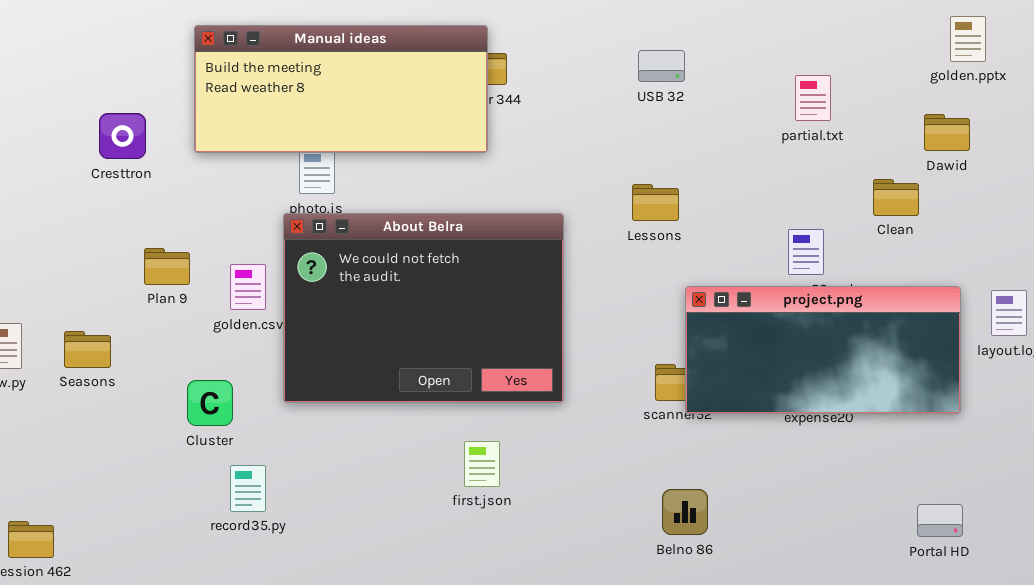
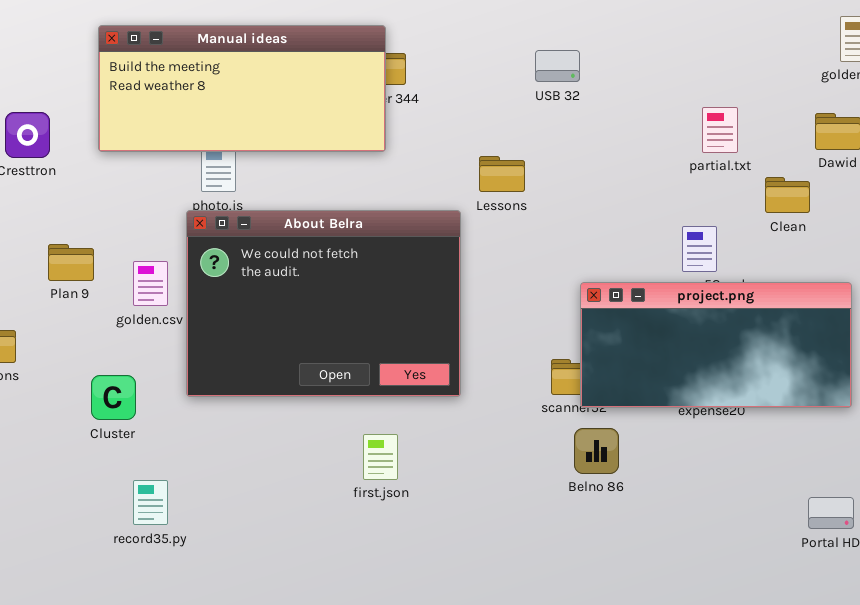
partial.txt: [795,75,831,121] -> [702,107,738,153], moved
Lessons: [632,184,679,221] -> [479,156,525,192], moved
record35.py: [230,465,266,512] -> [133,480,168,525], moved
Belno 86: [662,489,708,535] -> [574,428,619,474], moved

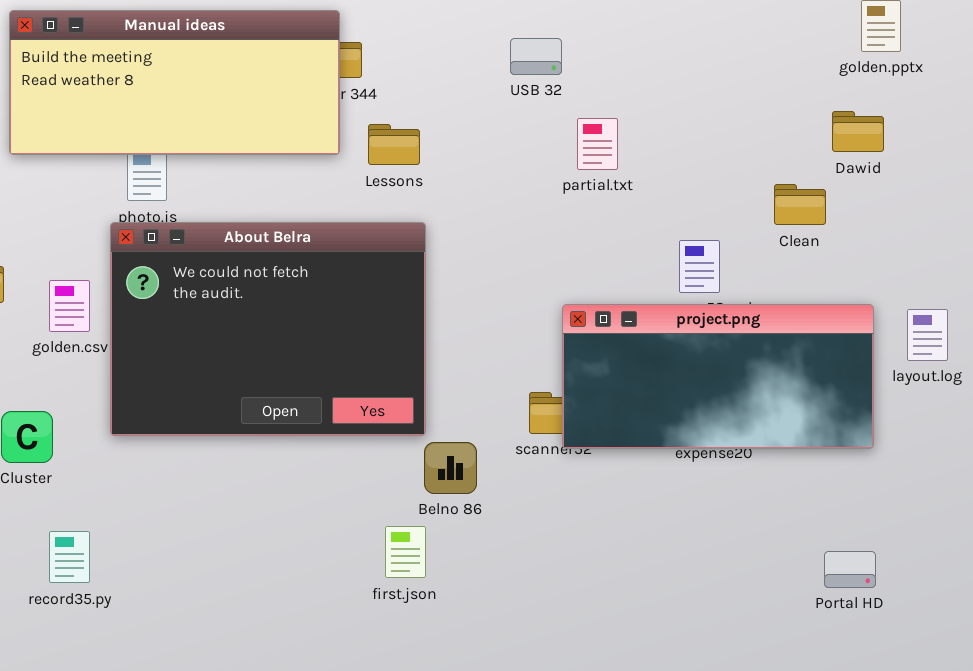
partial.txt: [702,107,738,153] -> [577,118,618,170], moved
Lessons: [479,156,525,192] -> [368,124,420,165], moved
Belno 86: [574,428,619,474] -> [424,442,477,494], moved
first.json: [363,434,398,480] -> [385,526,426,578], moved

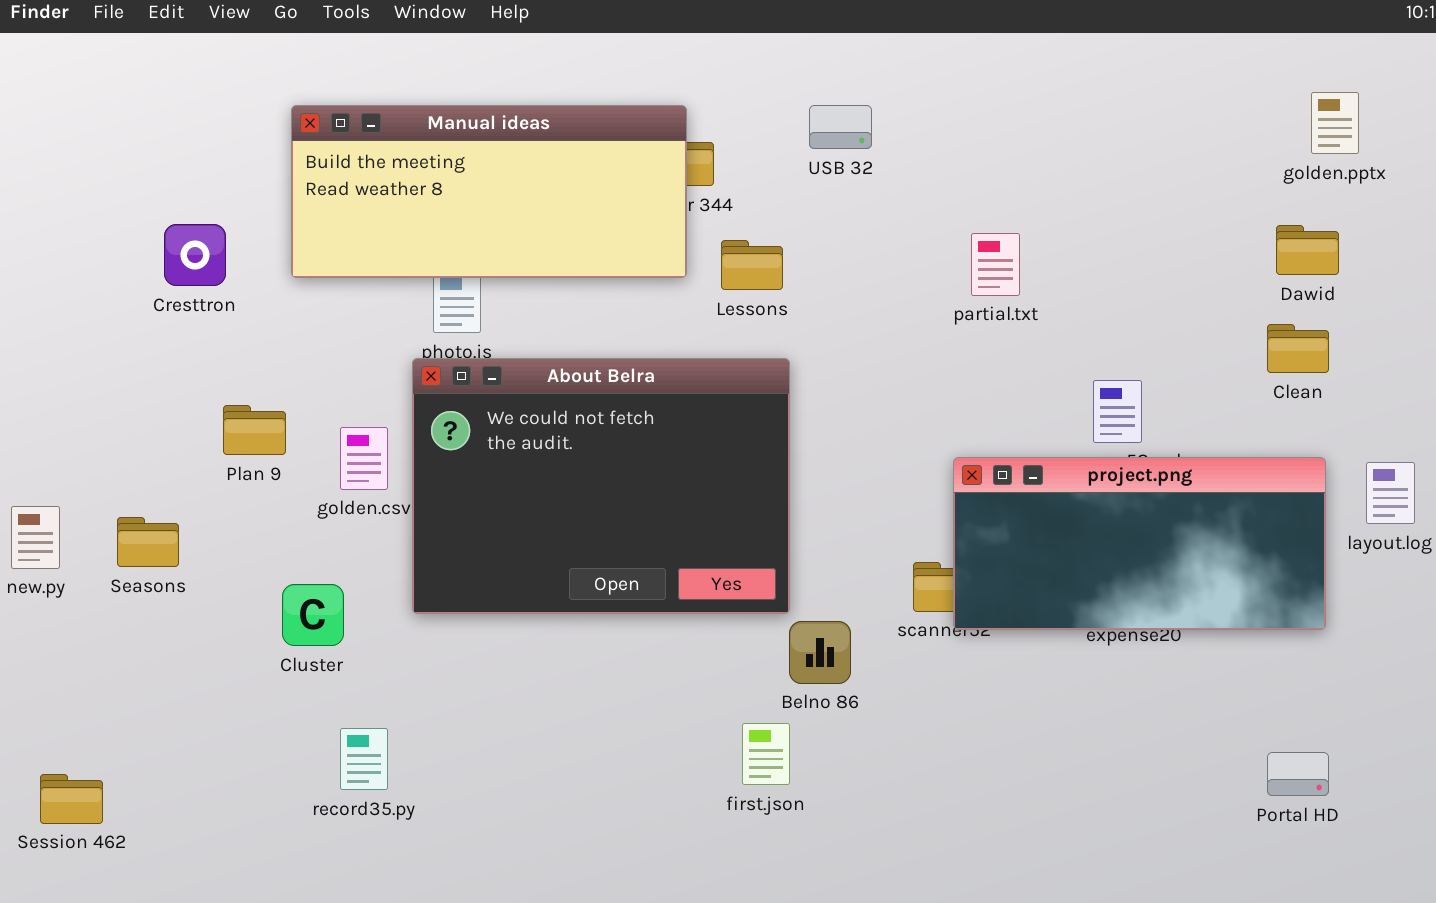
USB 32: [510,38,562,75] -> [809,105,872,149], moved
Clean: [774,184,826,225] -> [1267,324,1329,373], moved

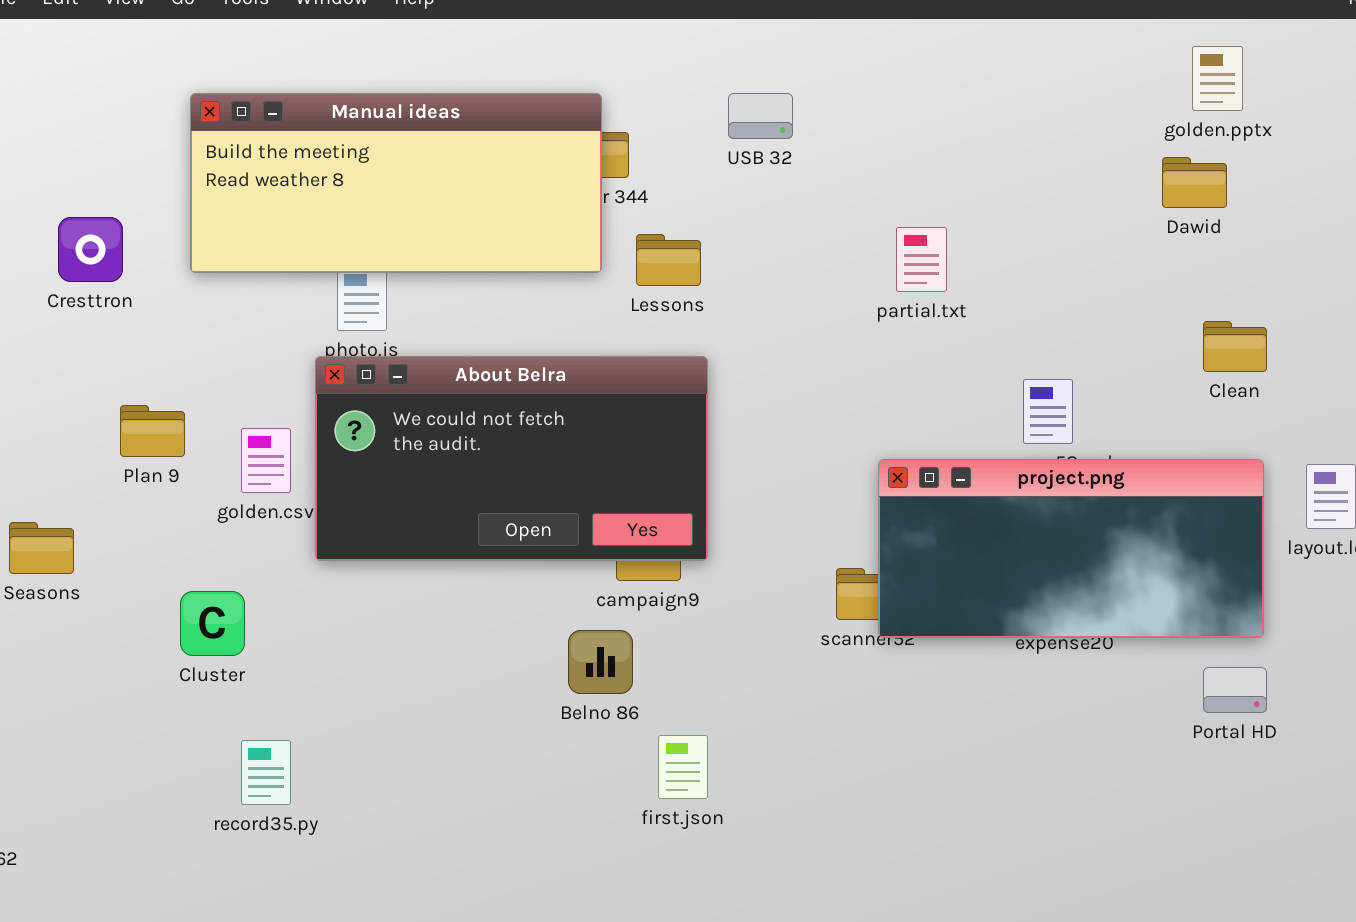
golden.pptx: [1311,92,1359,154] -> [1192,46,1243,111], moved
Dawid: [1276,225,1339,275] -> [1162,157,1227,208], moved
About Belra: [412,358,790,614] -> [315,356,708,561], resized
Belno 86: [789,621,851,684] -> [568,630,633,694], moved
Portal HD: [1267,752,1329,796] -> [1203,667,1267,713], moved

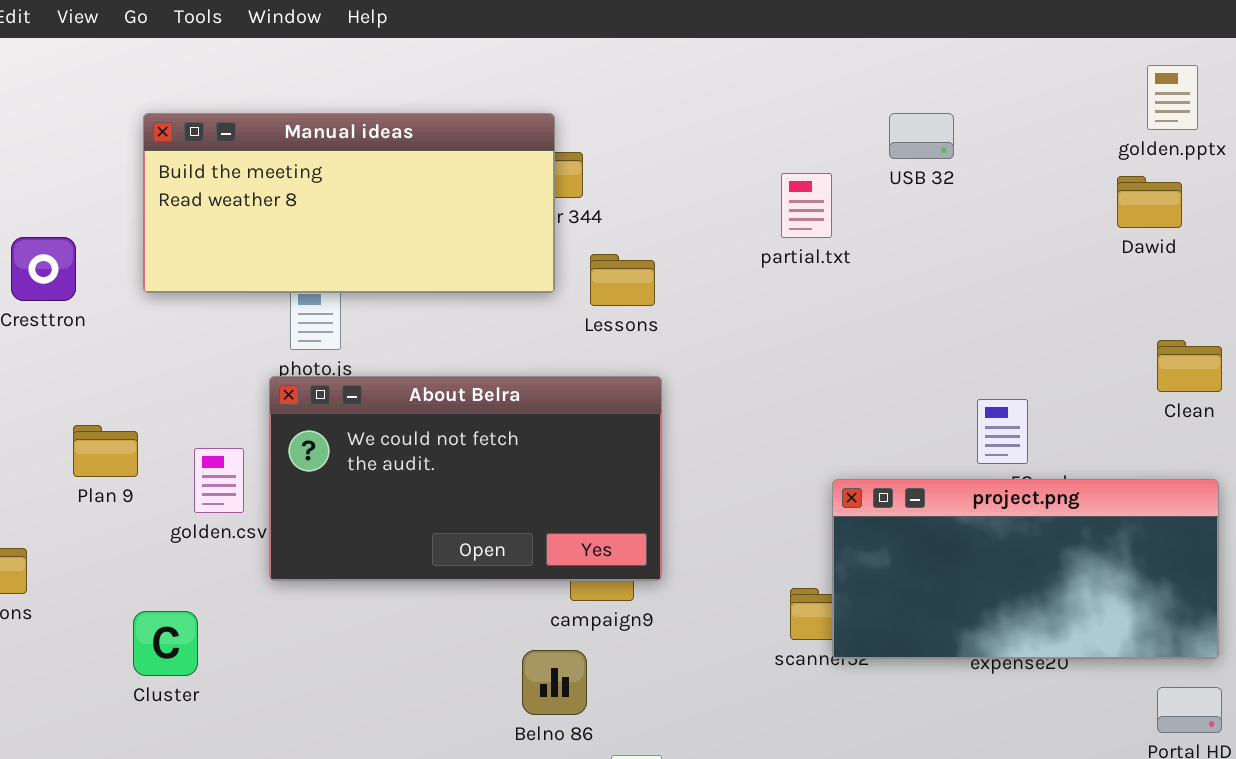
USB 32: [728,93,793,139] -> [889,113,954,159], moved
partial.txt: [896,227,947,292] -> [781,173,832,238], moved

